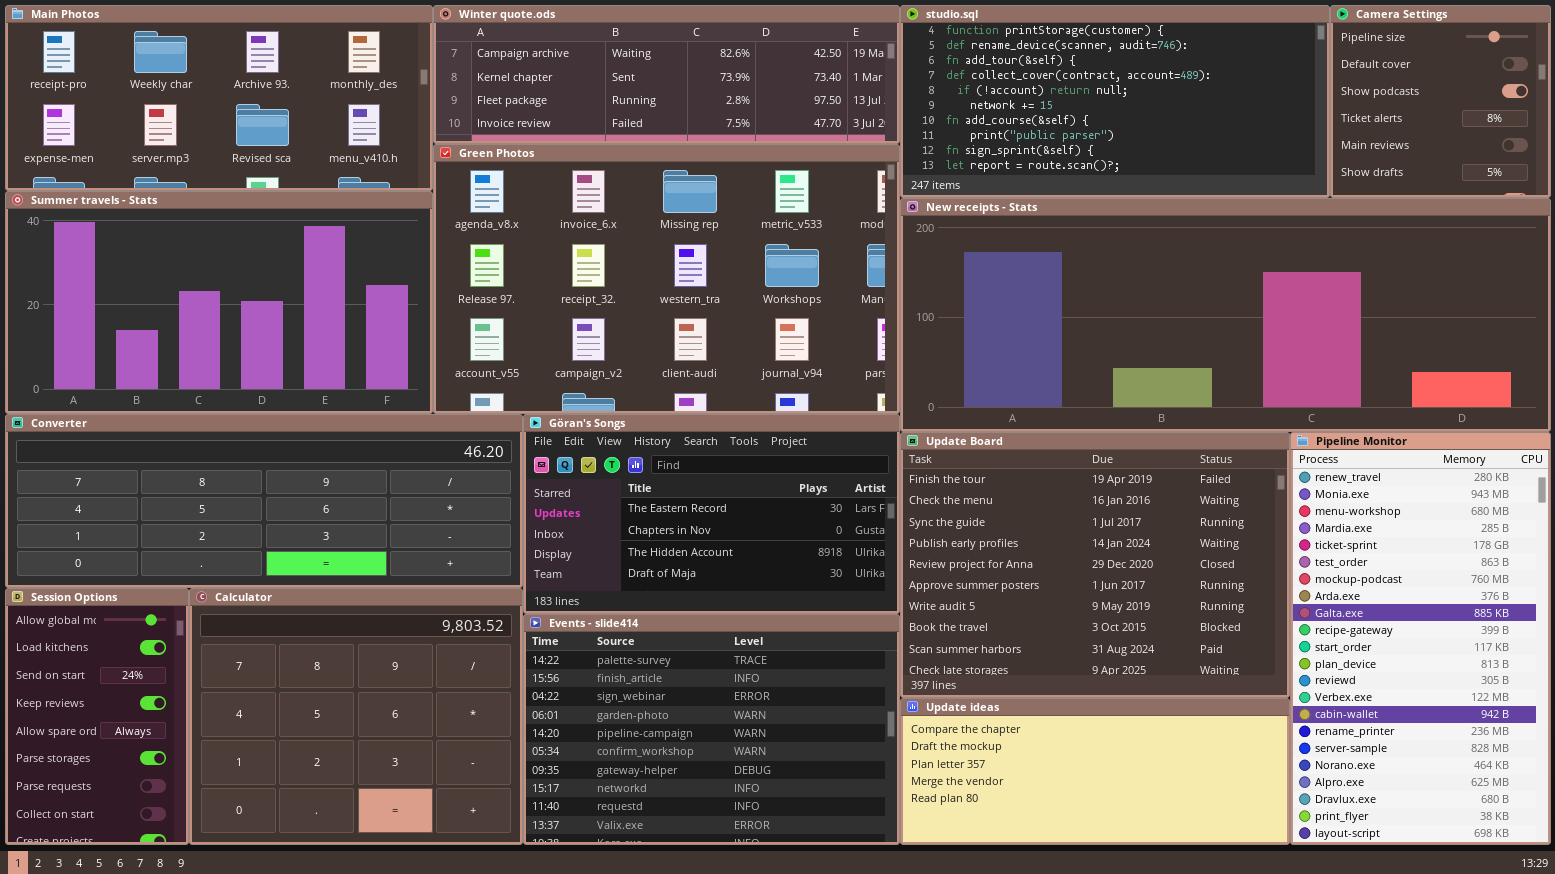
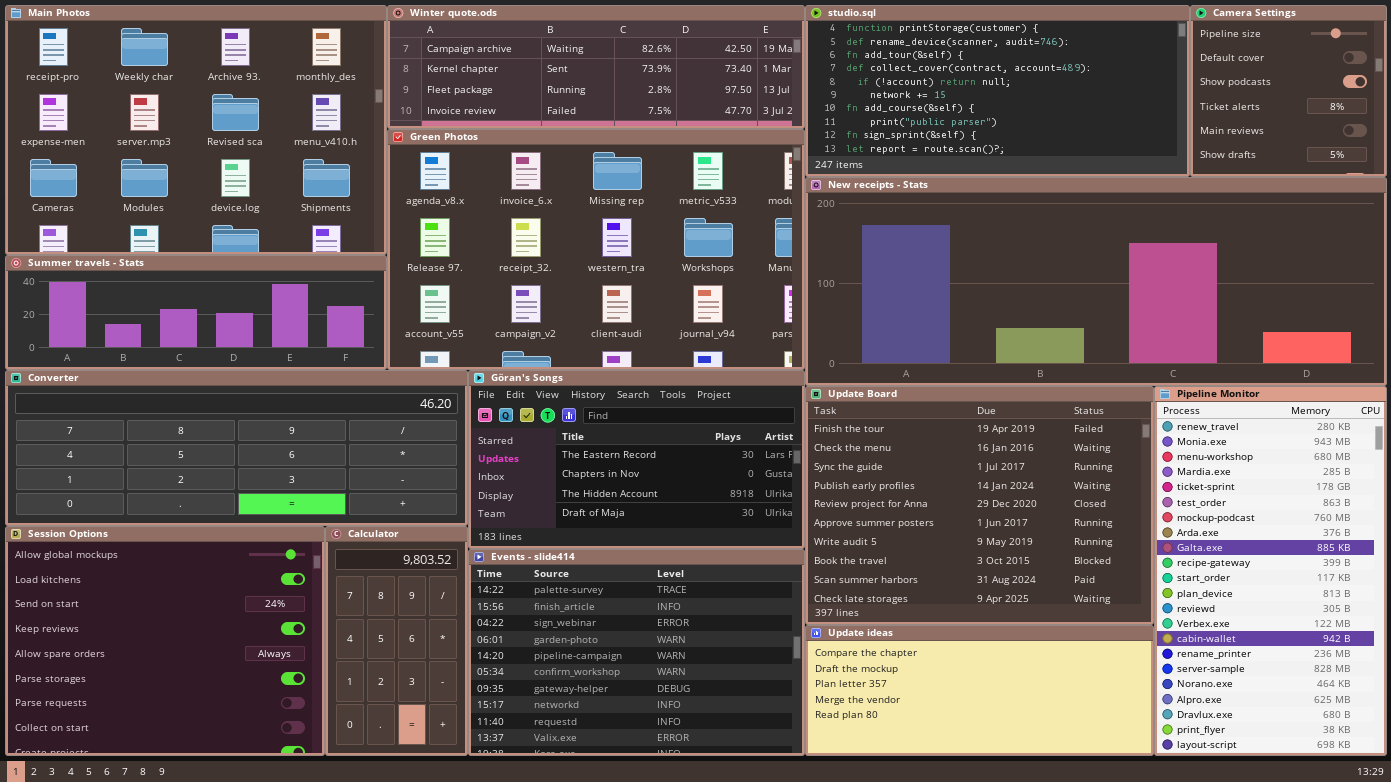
Main Photos: [5,5,433,191] -> [5,5,387,255], resized
Summer travels - Stats: [5,191,433,414] -> [5,255,387,370], resized
Session Options: [5,588,189,845] -> [5,526,325,756], resized
Calculator: [189,588,523,845] -> [325,526,468,756], resized

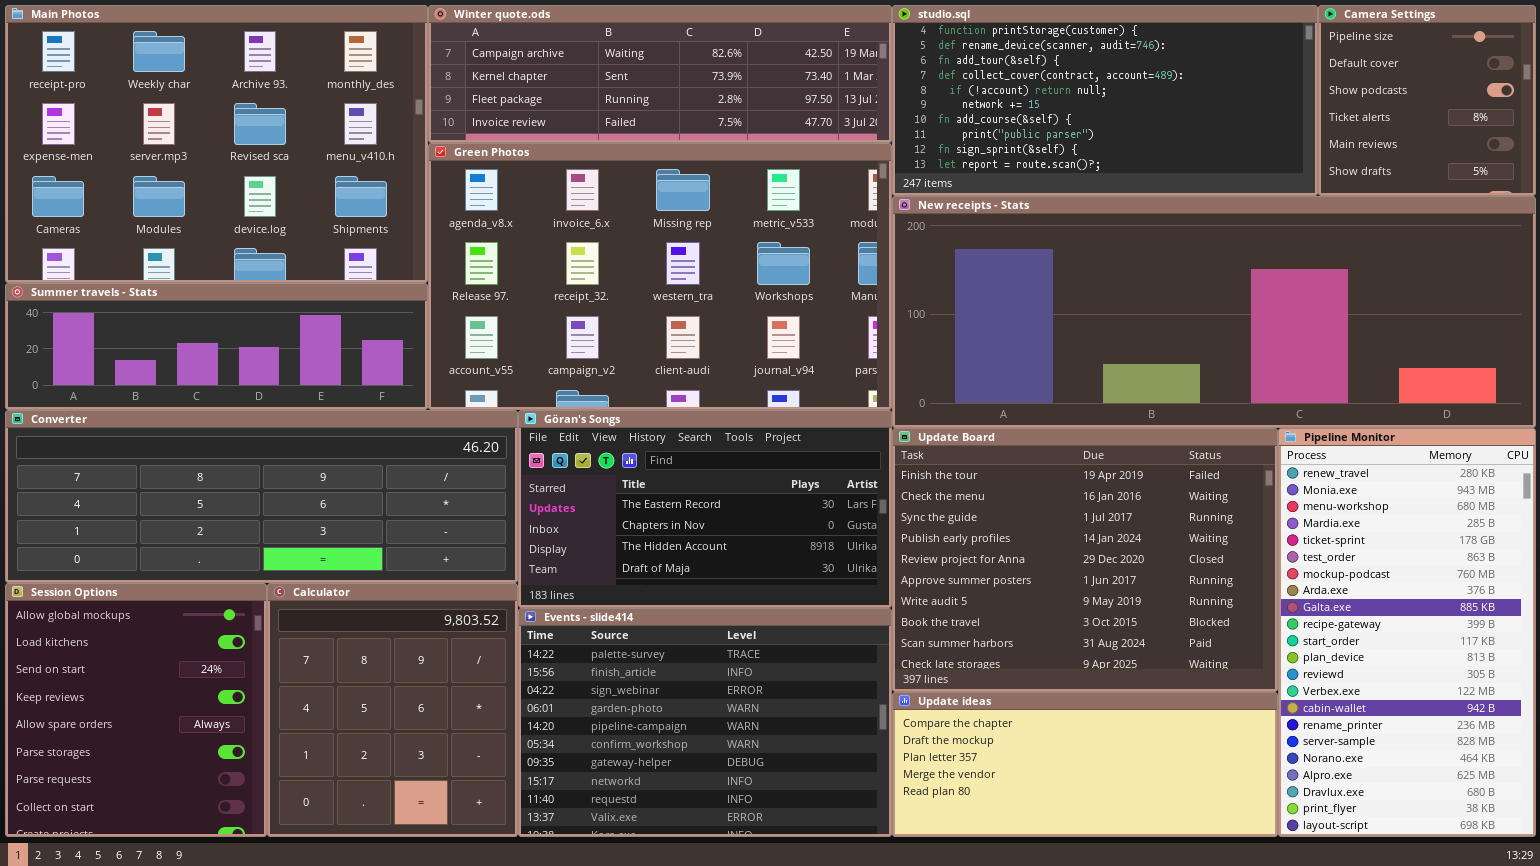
Session Options: [5,526,325,756] -> [5,583,267,837], resized
Calculator: [325,526,468,756] -> [267,583,518,837], resized

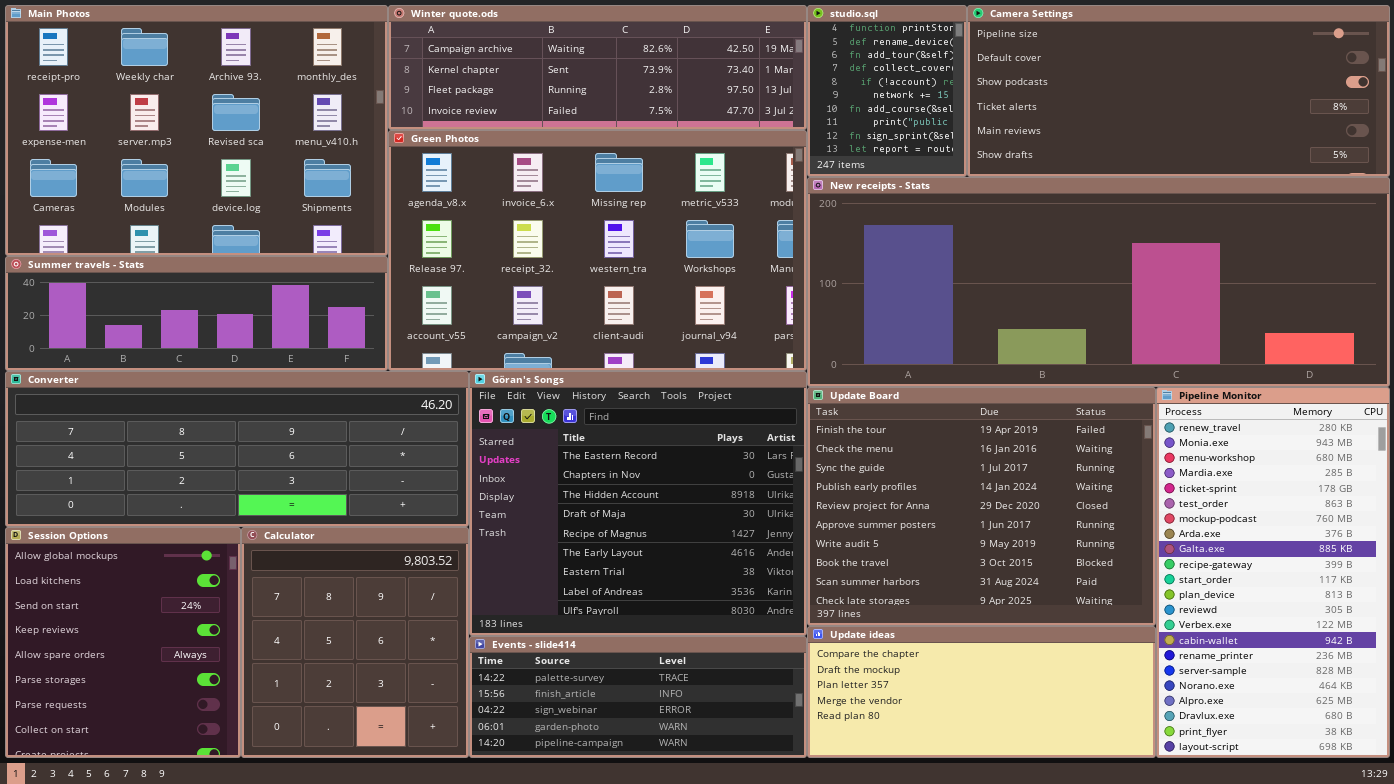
studio.sql: [892,5,1318,196] -> [807,5,967,177], resized
Camera Settings: [1318,5,1536,196] -> [967,5,1390,177], resized
Göran's Songs: [518,410,892,608] -> [469,371,807,636], resized
Events - slide414: [518,608,892,837] -> [469,636,807,758], resized

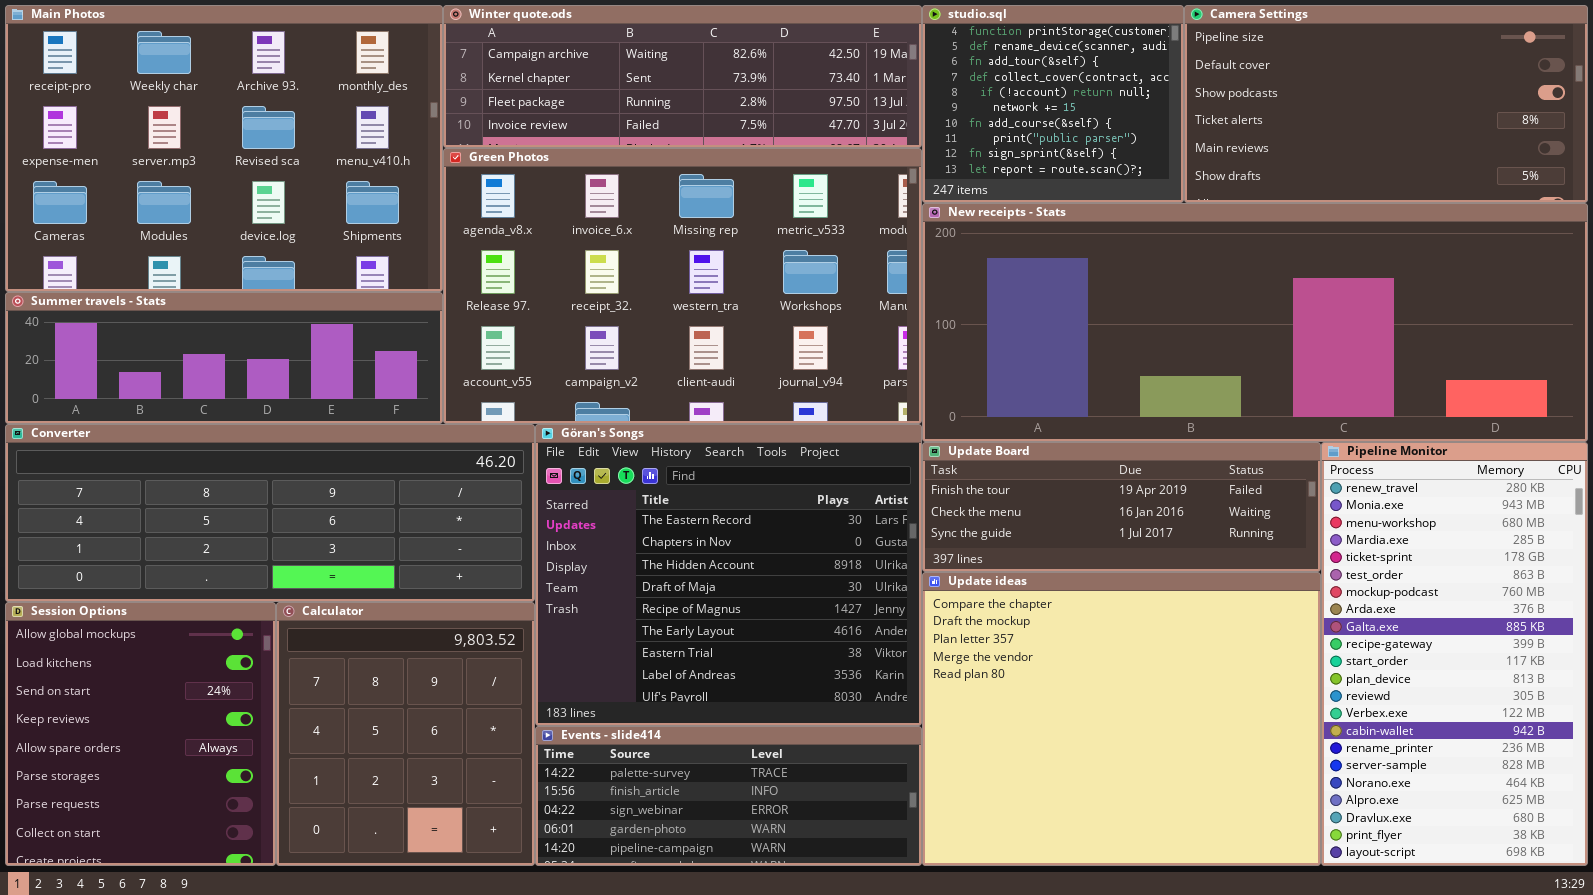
studio.sql: [807,5,967,177] -> [922,5,1184,203], resized
Camera Settings: [967,5,1390,177] -> [1184,5,1588,203], resized
Update Board: [807,387,1156,626] -> [922,442,1321,572], resized
Update ideas: [807,626,1156,758] -> [922,572,1321,866], resized

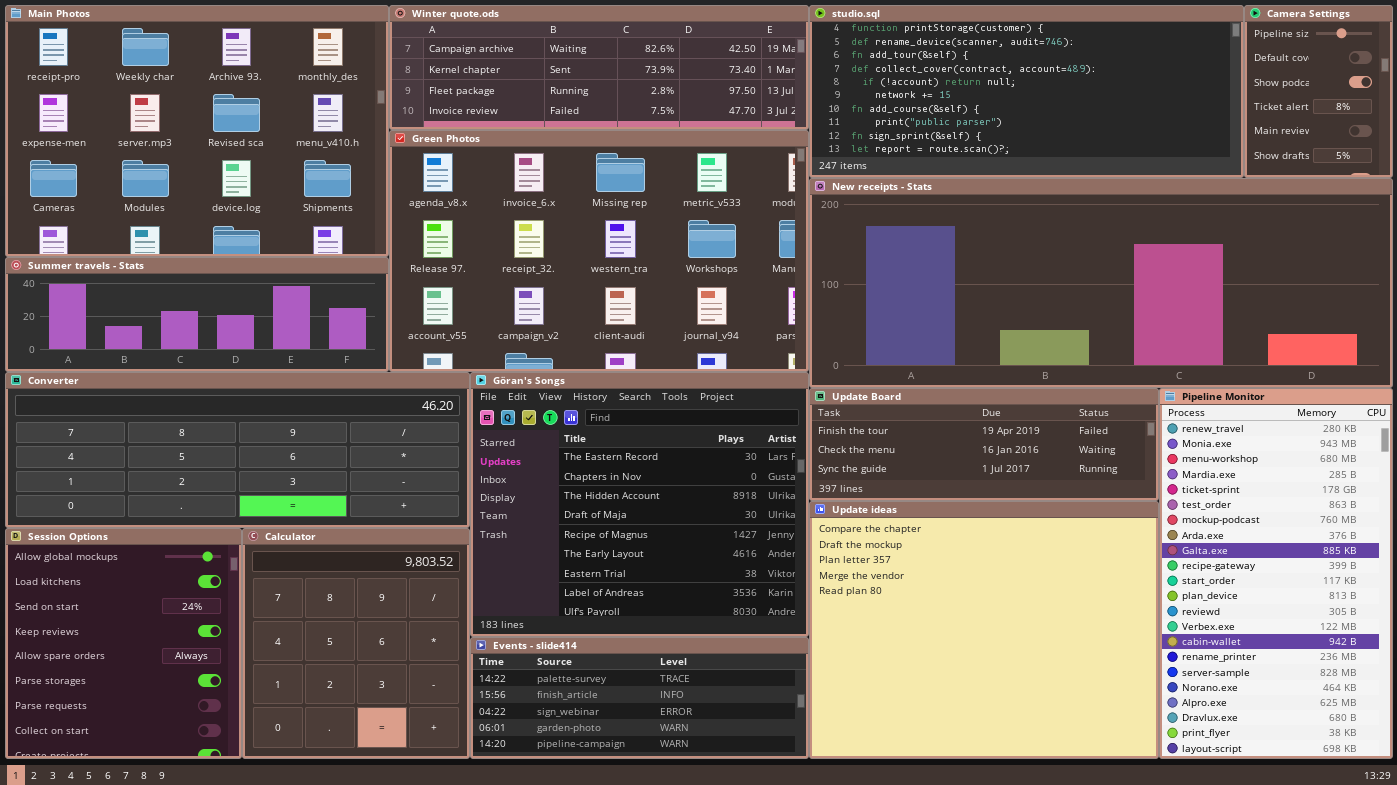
studio.sql: [922,5,1184,203] -> [809,5,1244,178], resized
Camera Settings: [1184,5,1588,203] -> [1244,5,1393,178], resized

